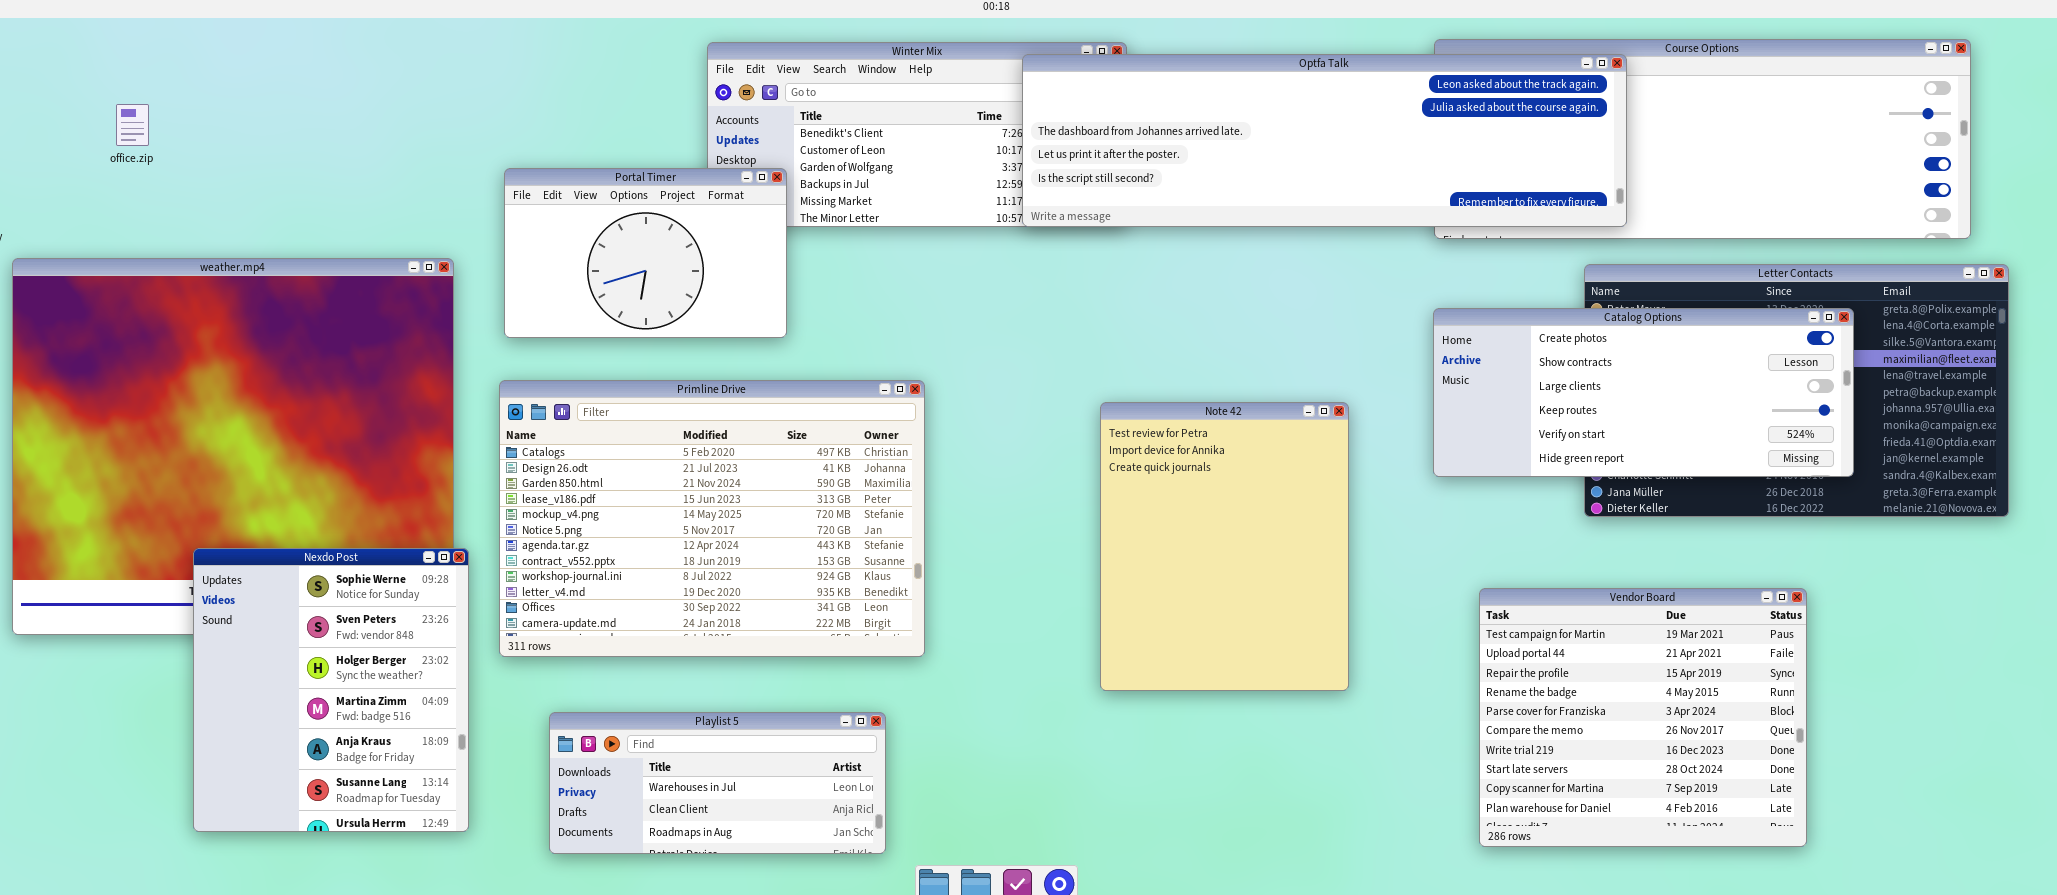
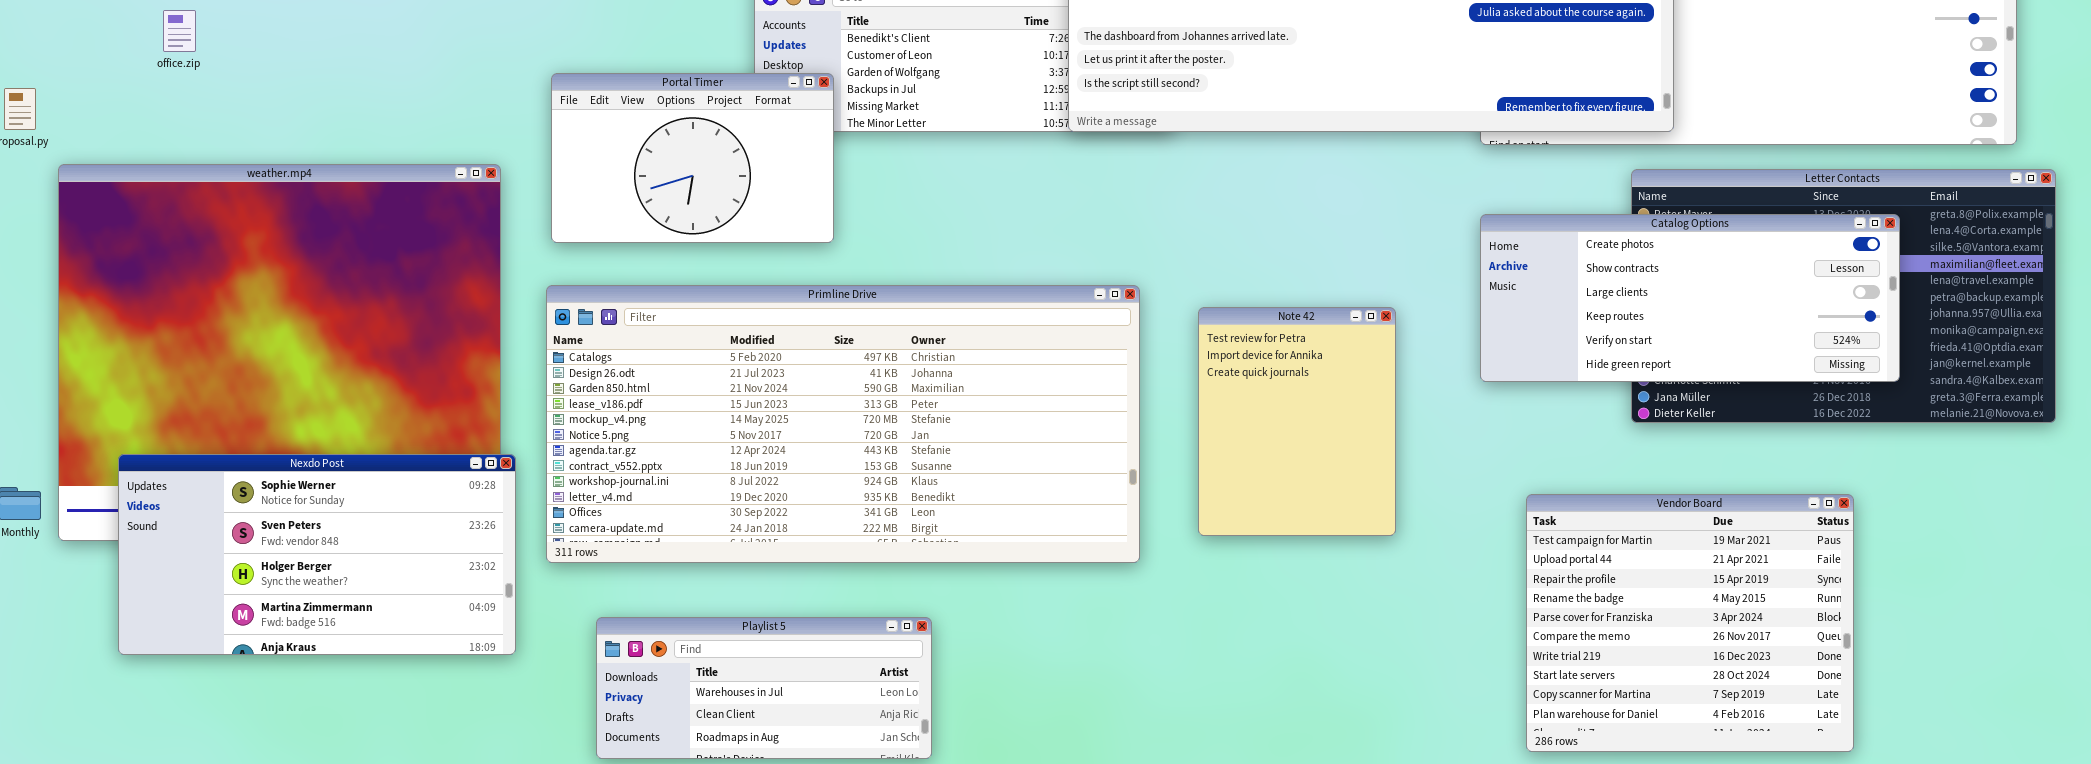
Primline Drive: [499,380,925,657] -> [546,285,1140,563], resized
Note 42: [1100,402,1349,691] -> [1198,307,1396,536], resized
Nexdo Post: [193,548,469,832] -> [118,454,516,655], resized

